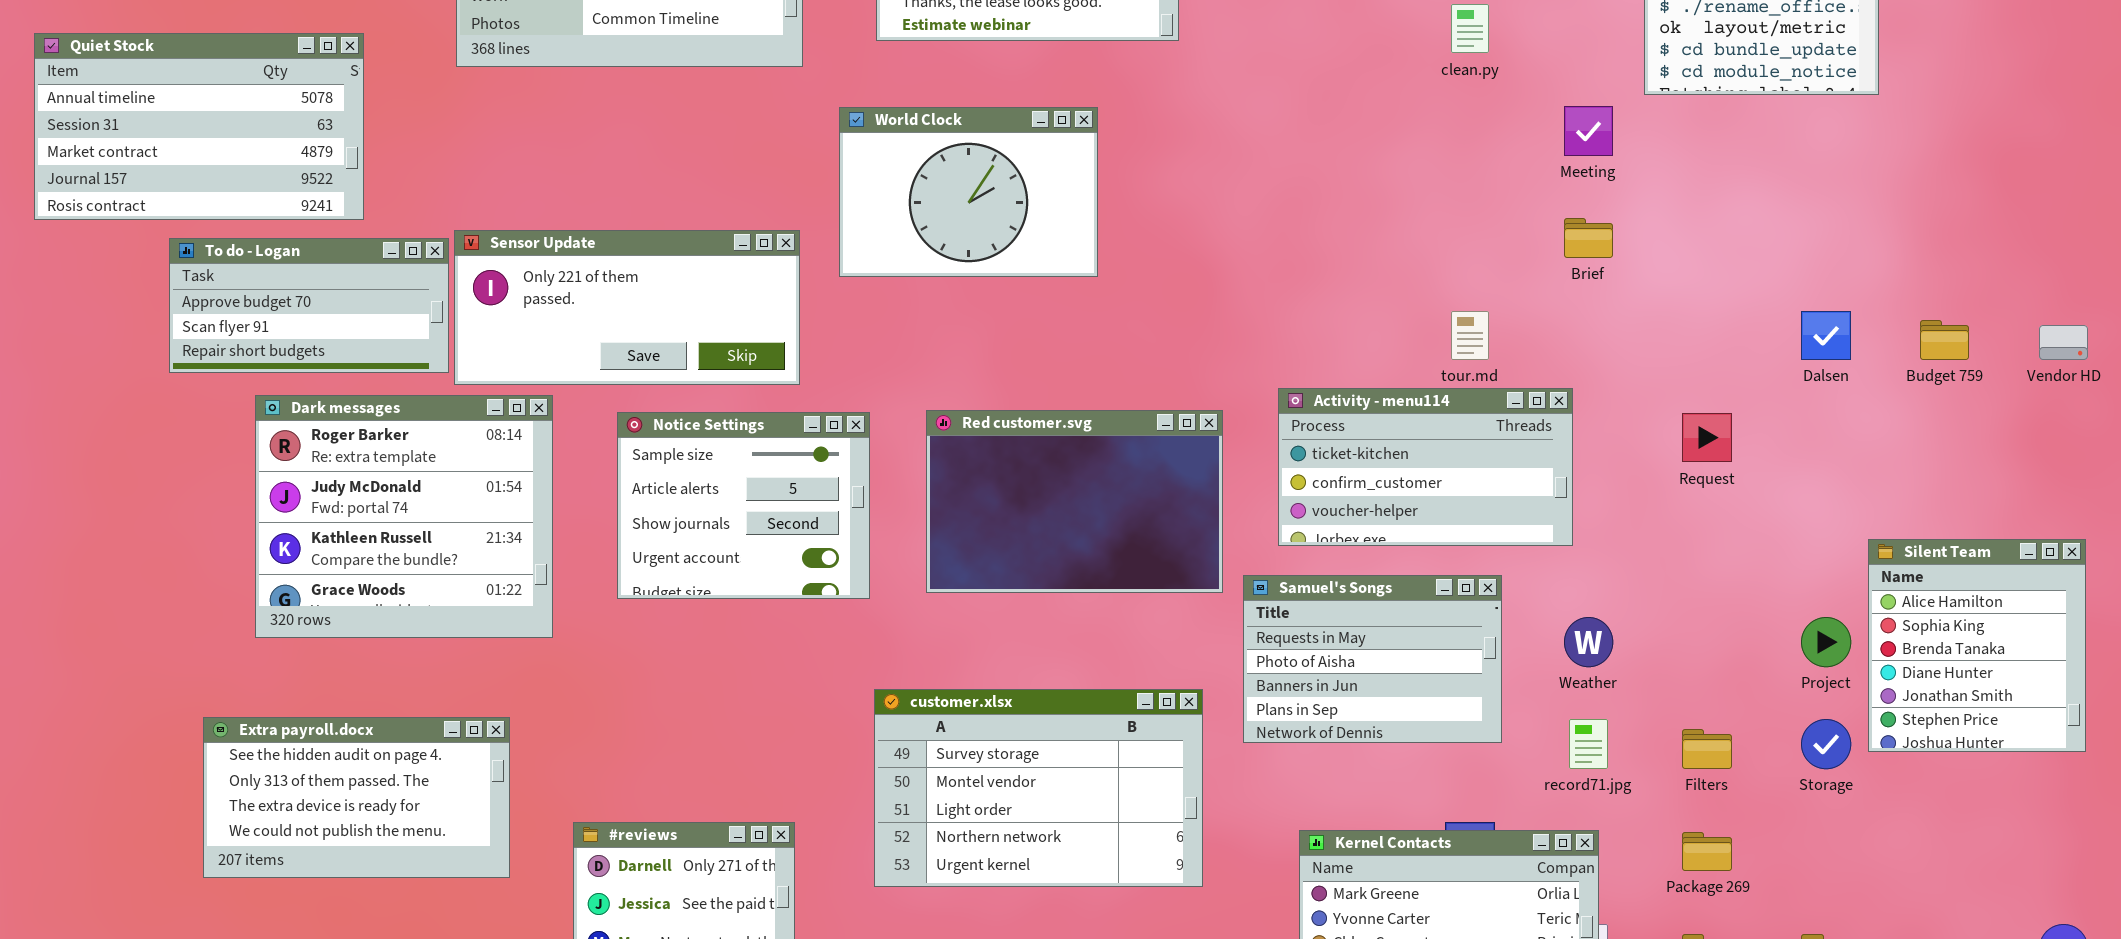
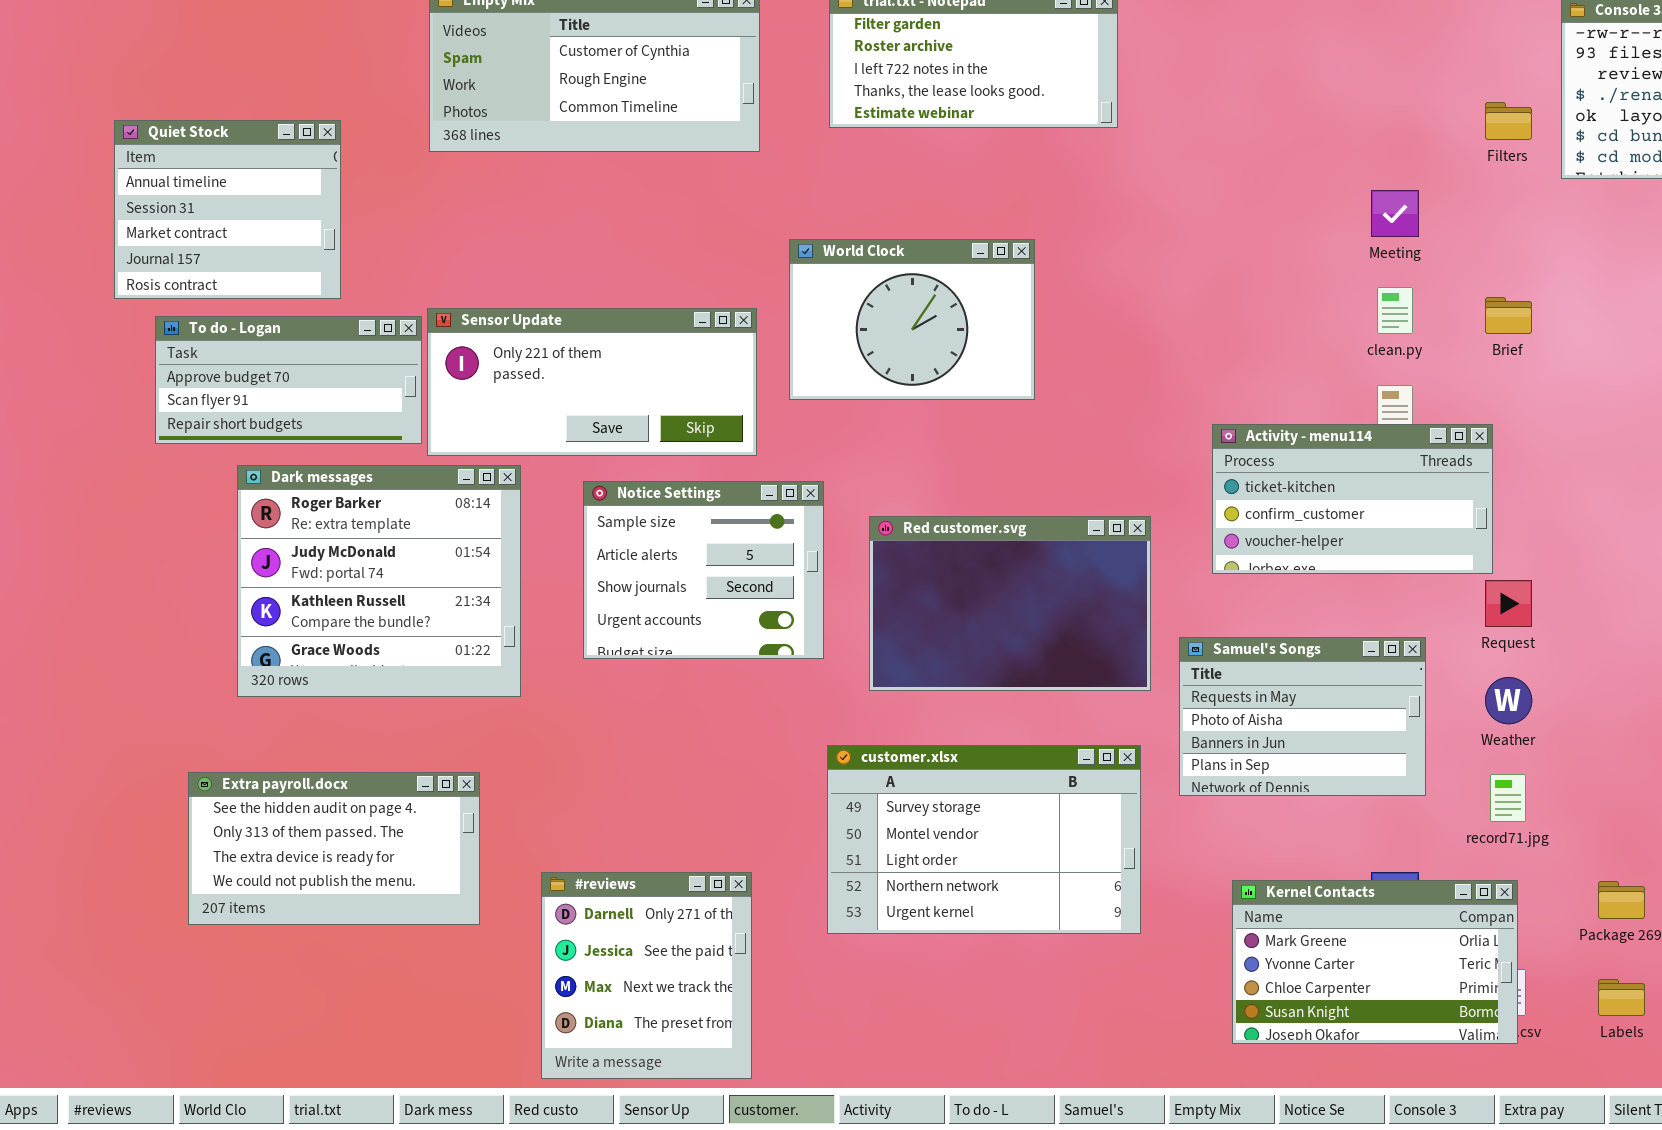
clean.py: [1451,4,1489,53] -> [1377,287,1413,334], moved
Quiet Stock: [34,33,364,220] -> [114,120,341,299], resized
Meeting: [1564,106,1613,156] -> [1371,190,1419,237], moved
World Clock: [839,107,1098,277] -> [789,239,1035,400], moved
Activity - menu114: [1278,388,1573,546] -> [1212,424,1493,574], moved
Red customer.svg: [926,410,1223,593] -> [869,516,1151,691], moved
Request: [1682,413,1732,462] -> [1485,580,1532,627], moved
Filters: [1682,729,1732,769] -> [1485,102,1532,140], moved

